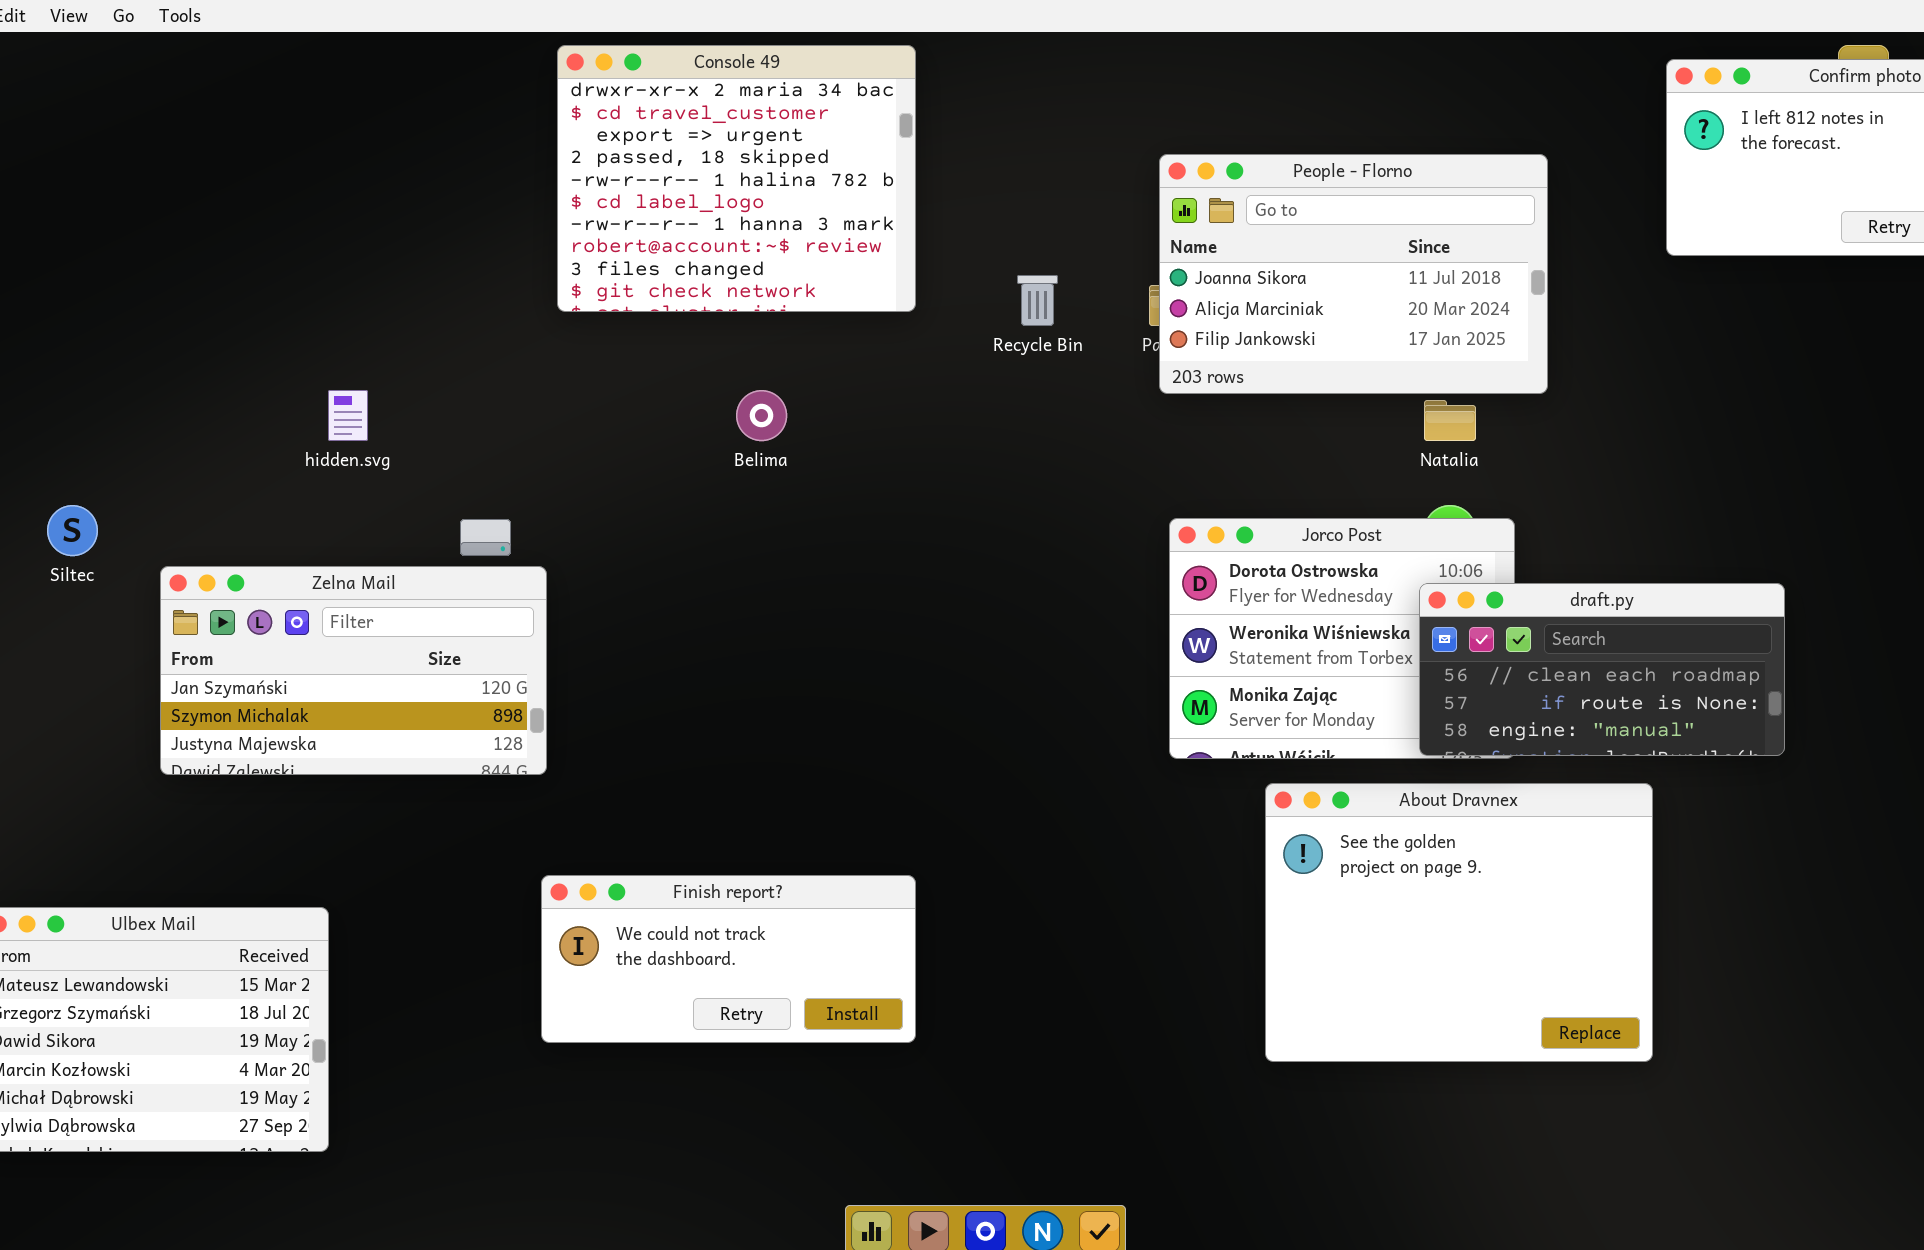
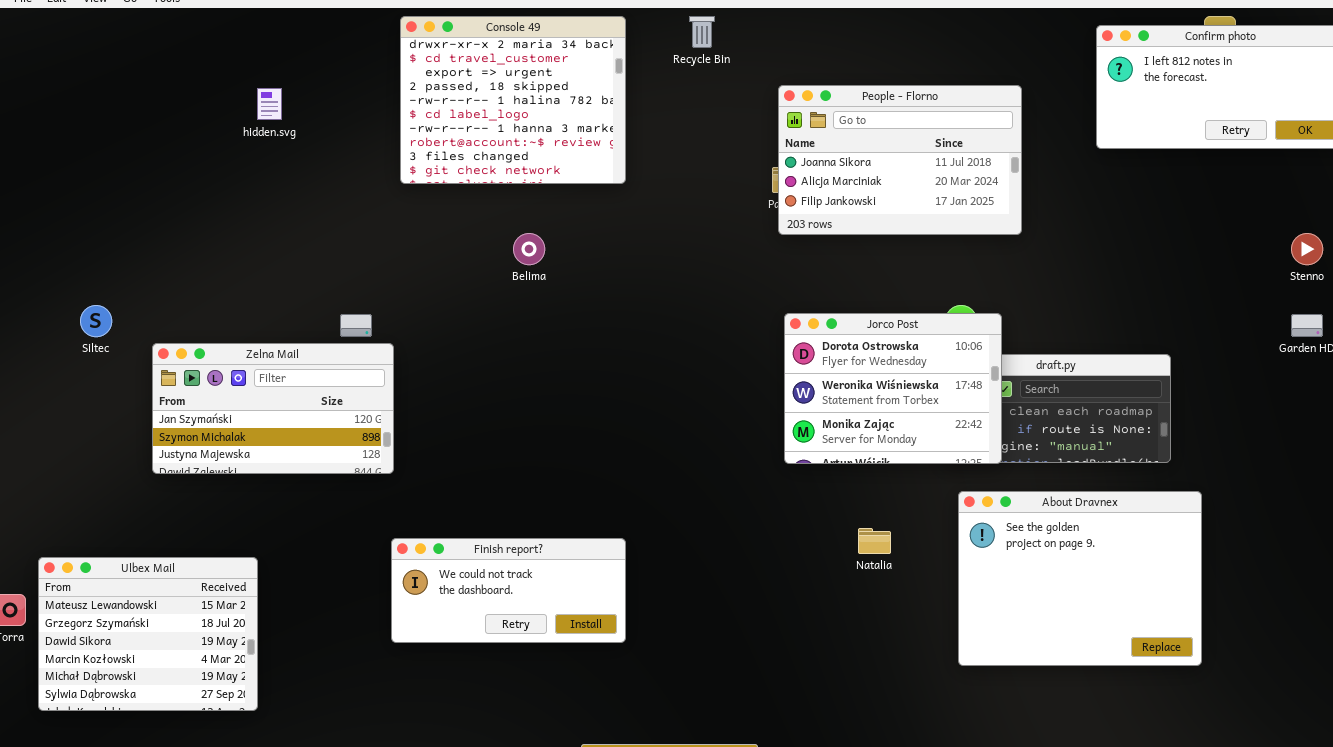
Recycle Bin: [1017,275,1058,326] -> [689,16,715,48], moved
hidden.svg: [328,390,368,441] -> [257,88,282,120], moved
Natalia: [1424,400,1476,441] -> [858,528,891,554], moved
Jorco Post: [1169,518,1515,759] -> [784,313,1002,464], raised
About Dravnex: [1265,783,1653,1062] -> [958,491,1202,666], moved

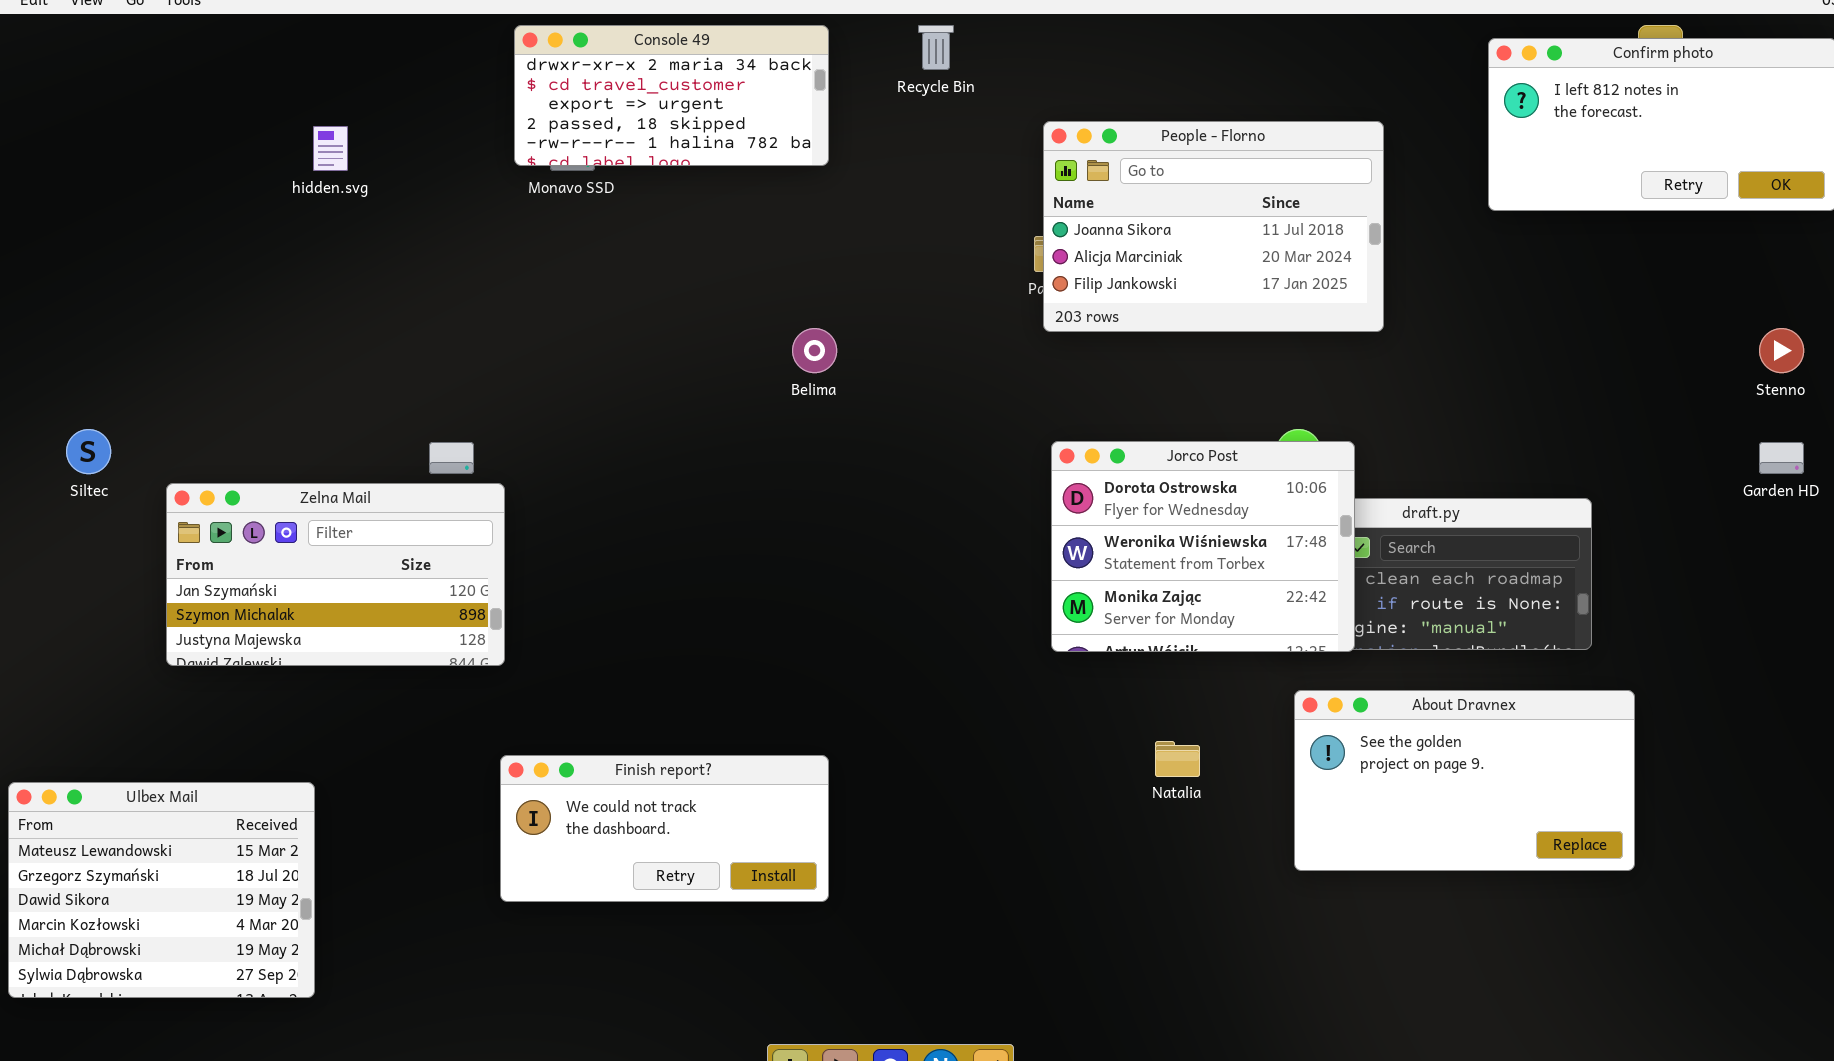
Console 49: [400,16,626,184] -> [514,25,829,166], resized
Belima: [513,233,545,265] -> [792,328,837,373], moved
About Dravnex: [958,491,1202,666] -> [1294,690,1635,871], resized

